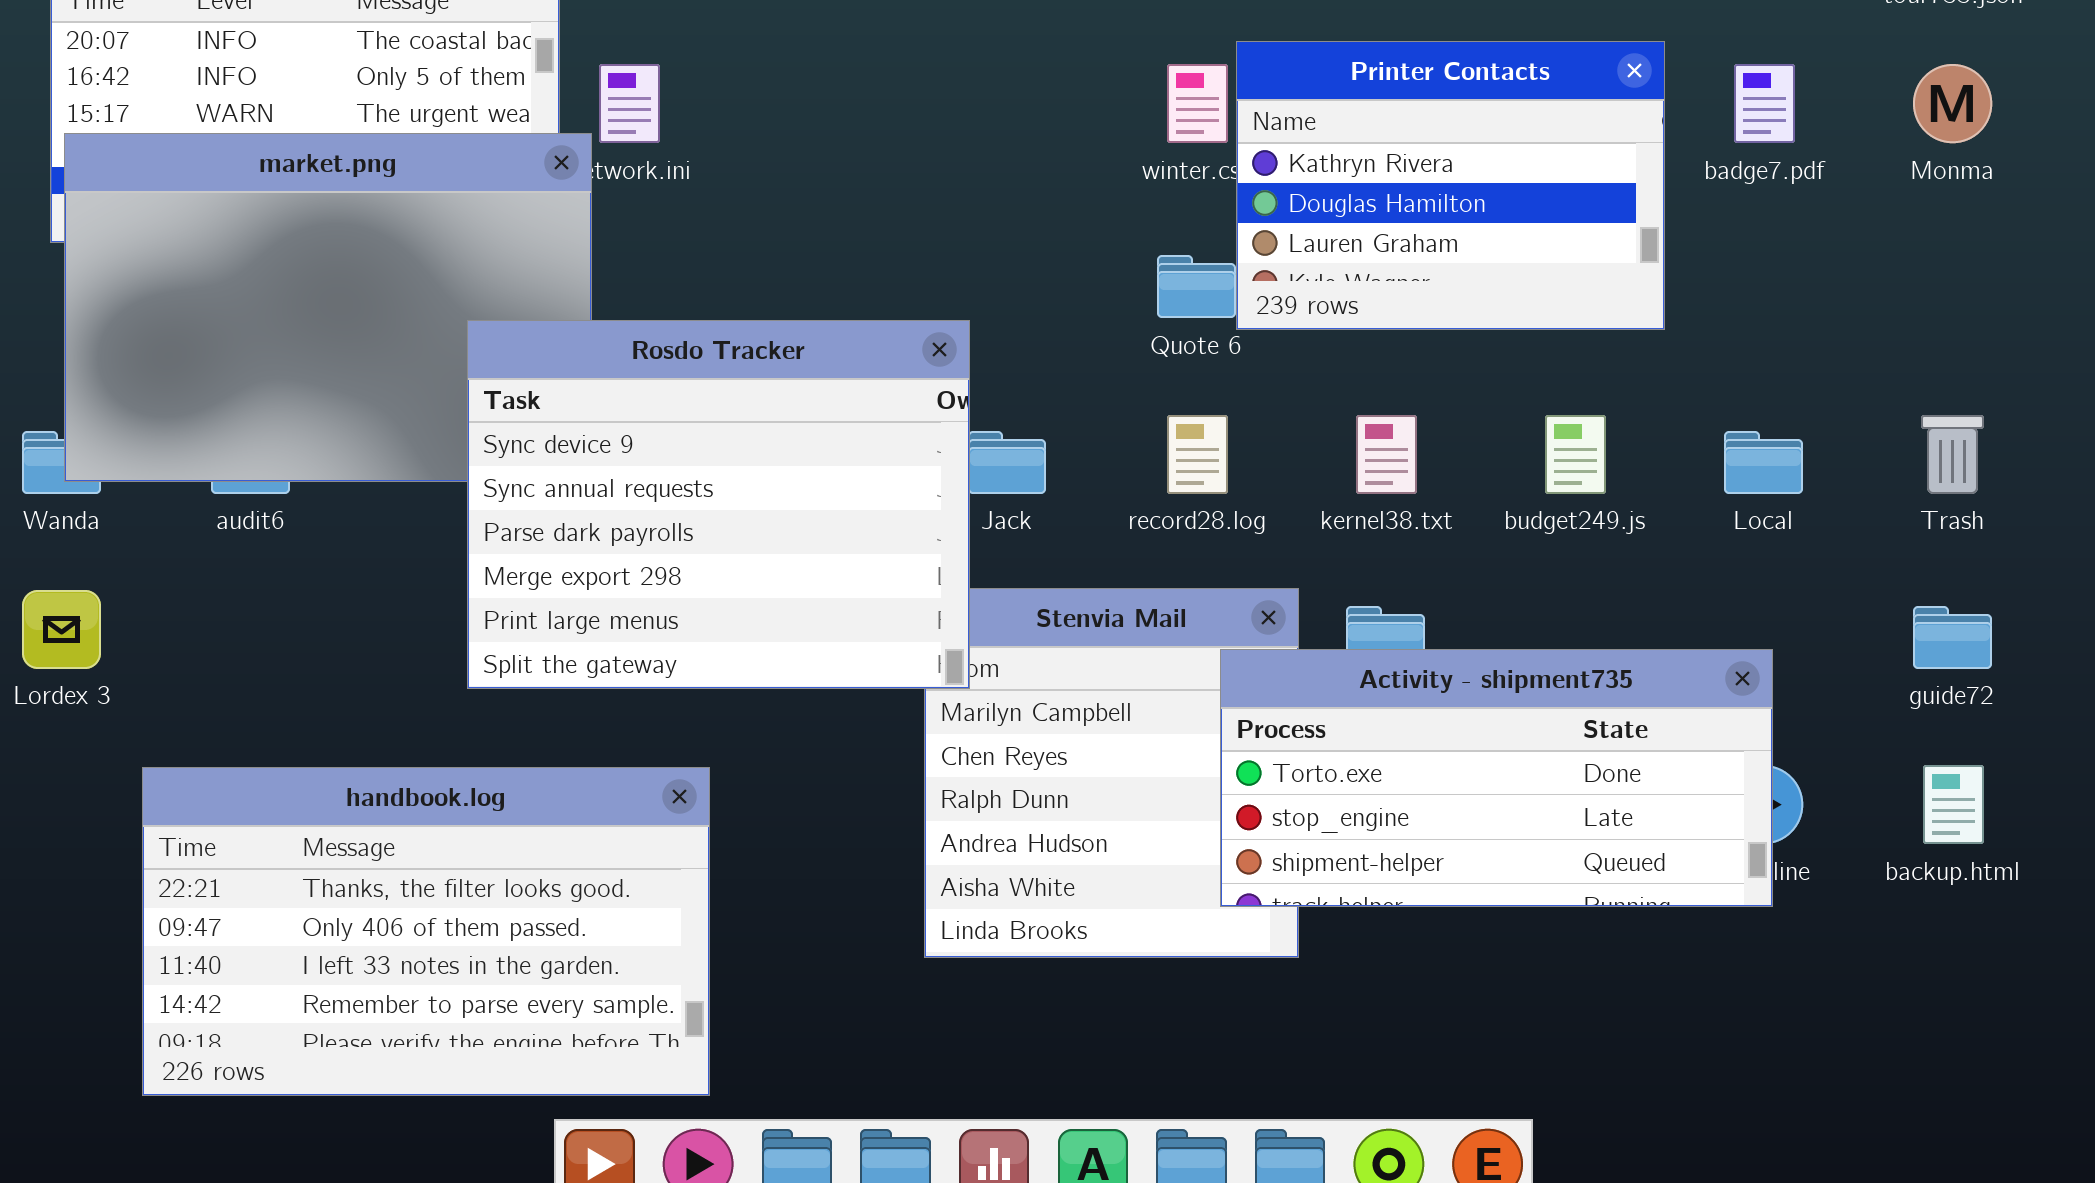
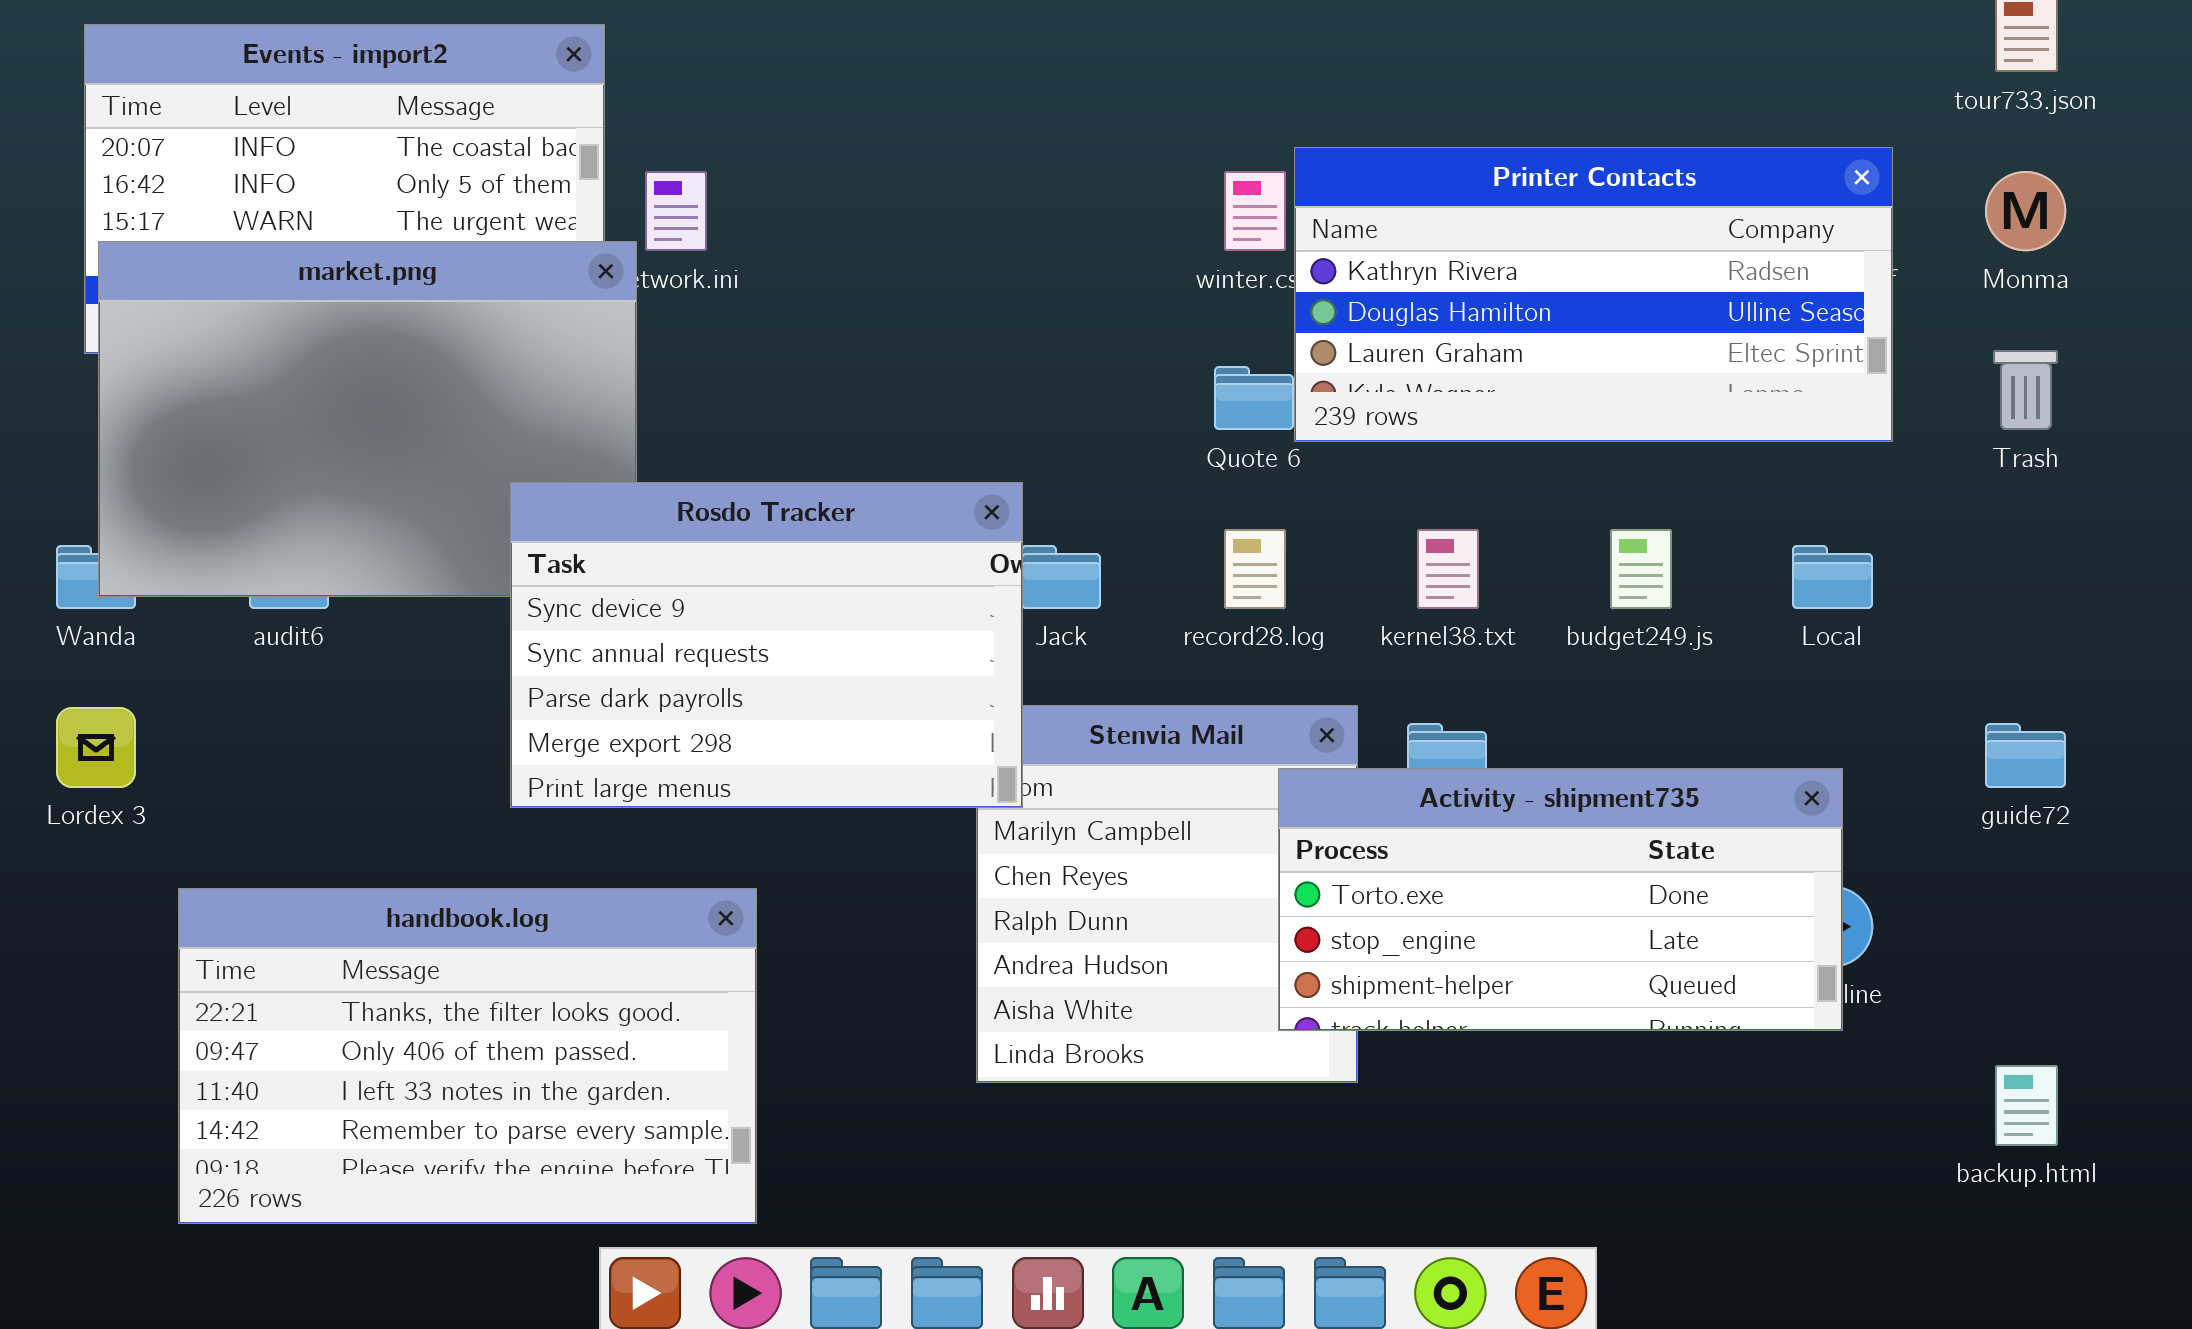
Printer Contacts: [1236,41,1665,330] -> [1294,147,1893,442], resized
Rosdo Tracker: [467,320,970,689] -> [510,482,1023,808], resized
Trash: [1921,415,1984,494] -> [1993,350,2058,430], moved
backup.html: [1923,765,1984,844] -> [1995,1065,2058,1146], moved

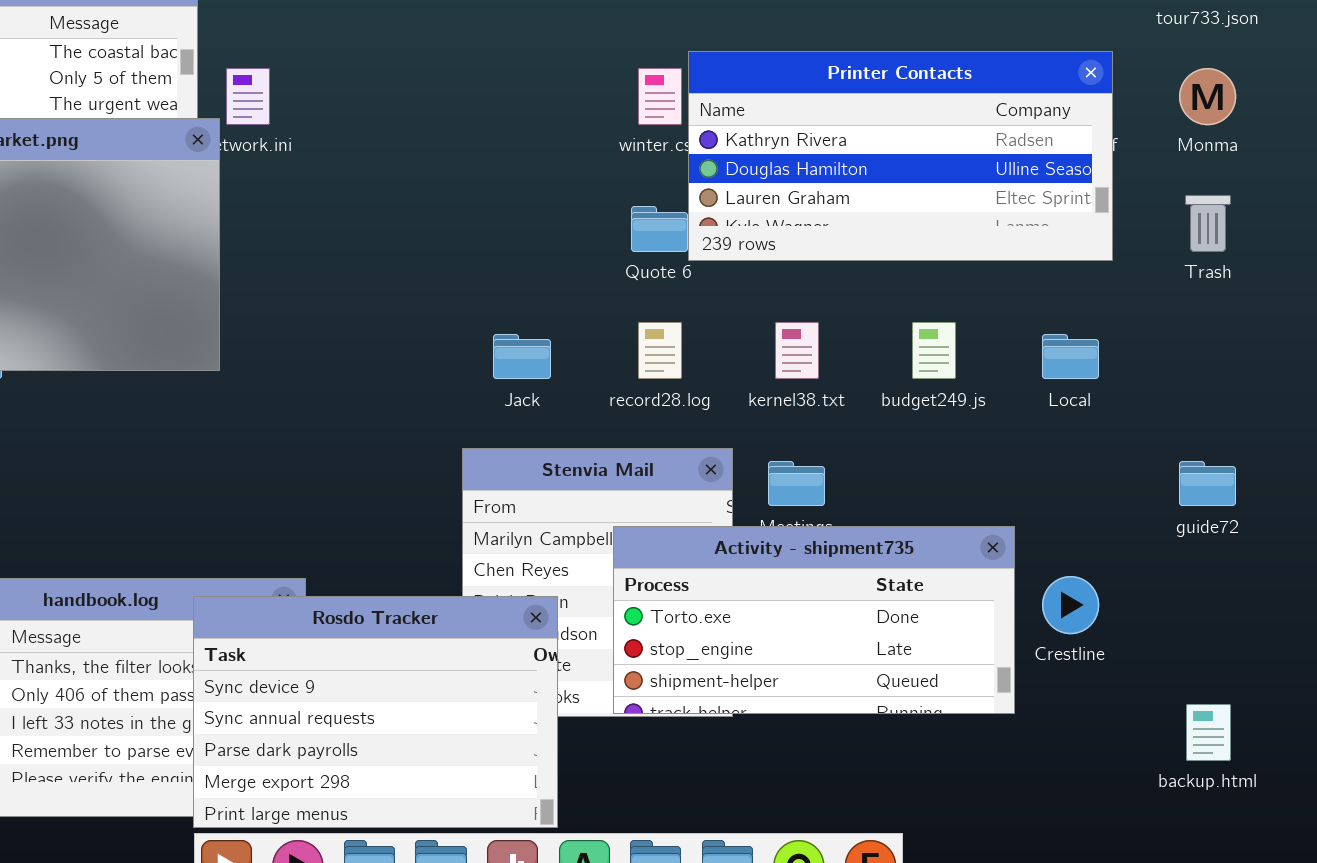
Rosdo Tracker: [510,482,1023,808] -> [193,596,558,828], moved
Activity - shipment735: [1278,768,1843,1031] -> [613,526,1015,714], moved

